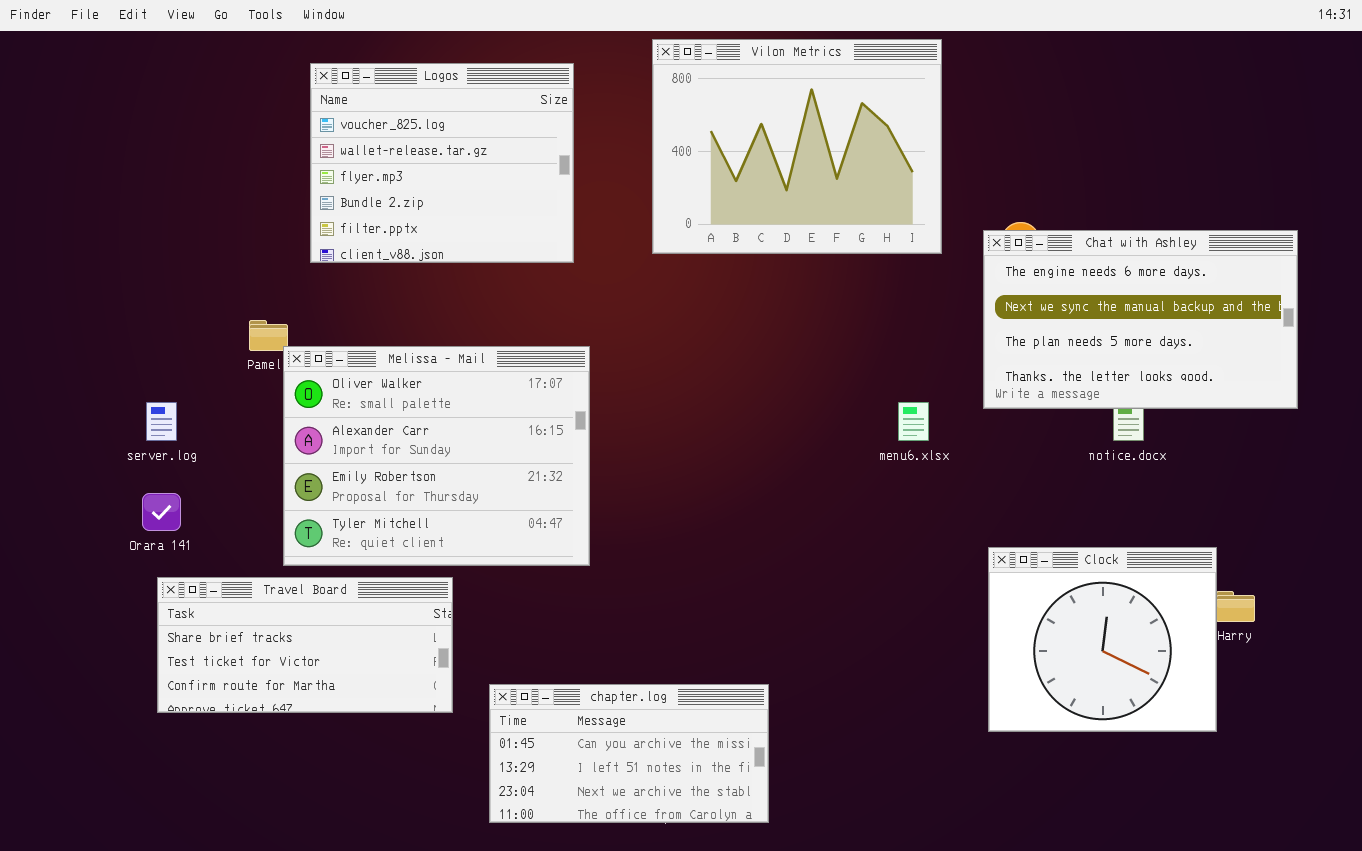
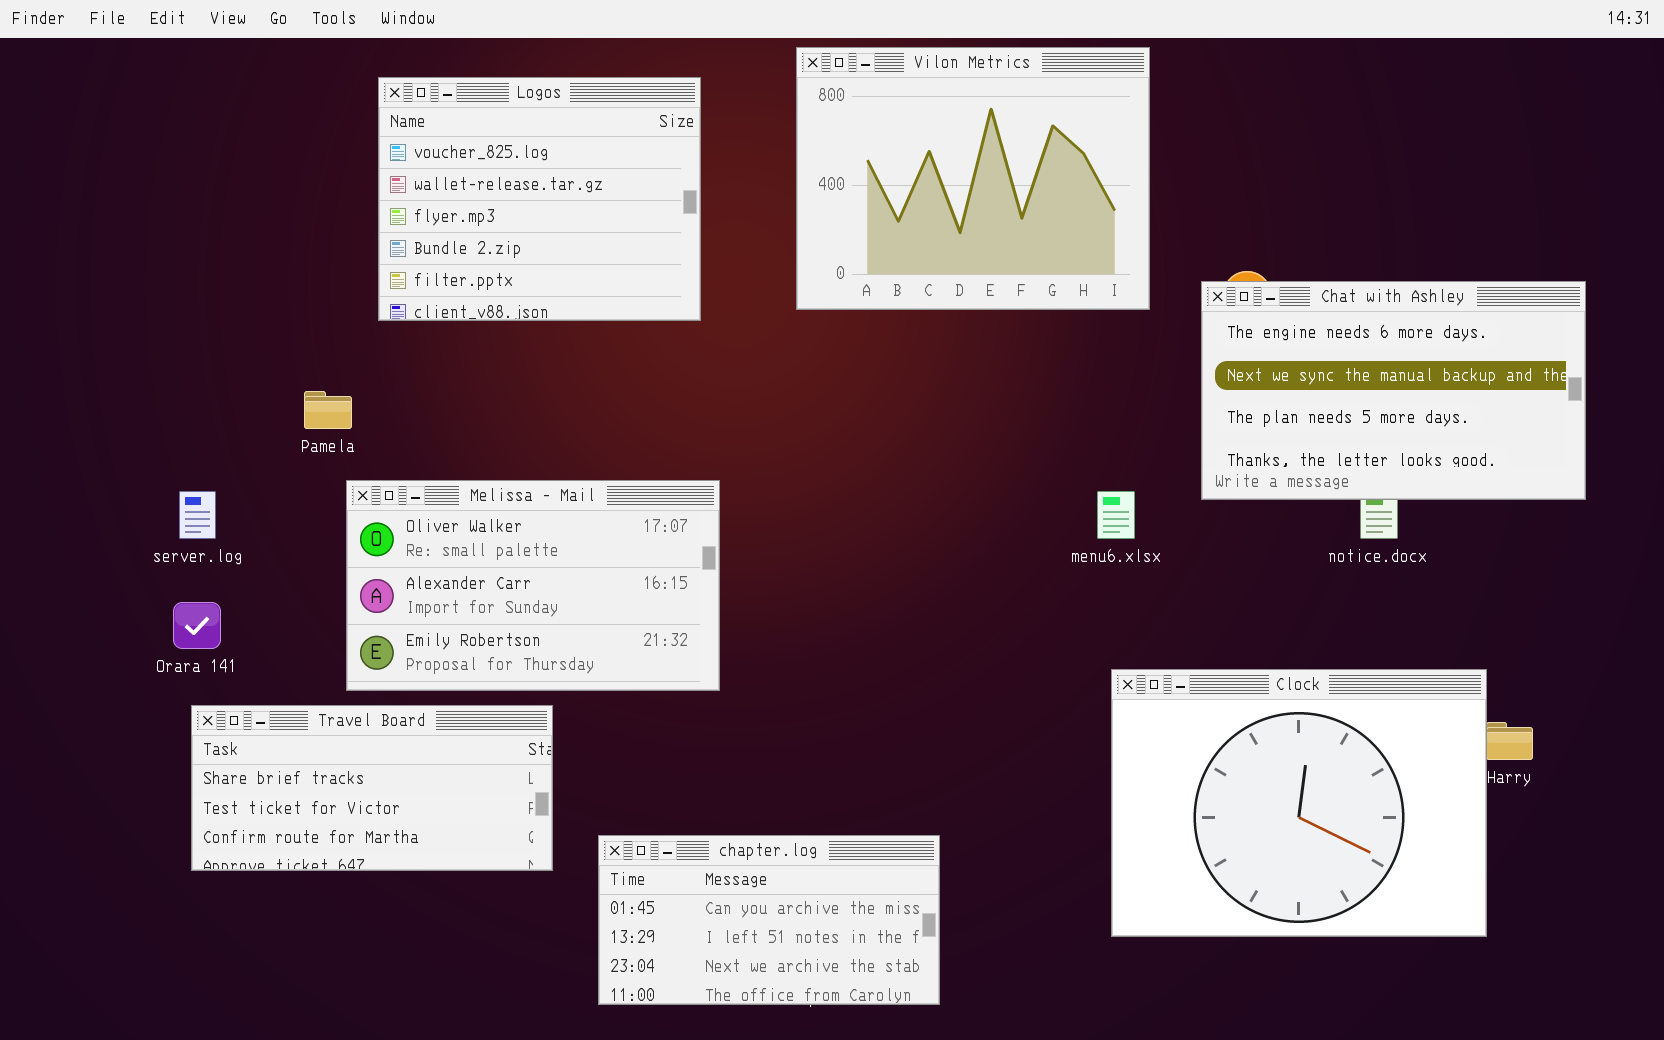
Melissa - Mail: [283,346,590,566] -> [346,480,720,691], resized
Clock: [988,547,1217,732] -> [1111,669,1487,937], resized

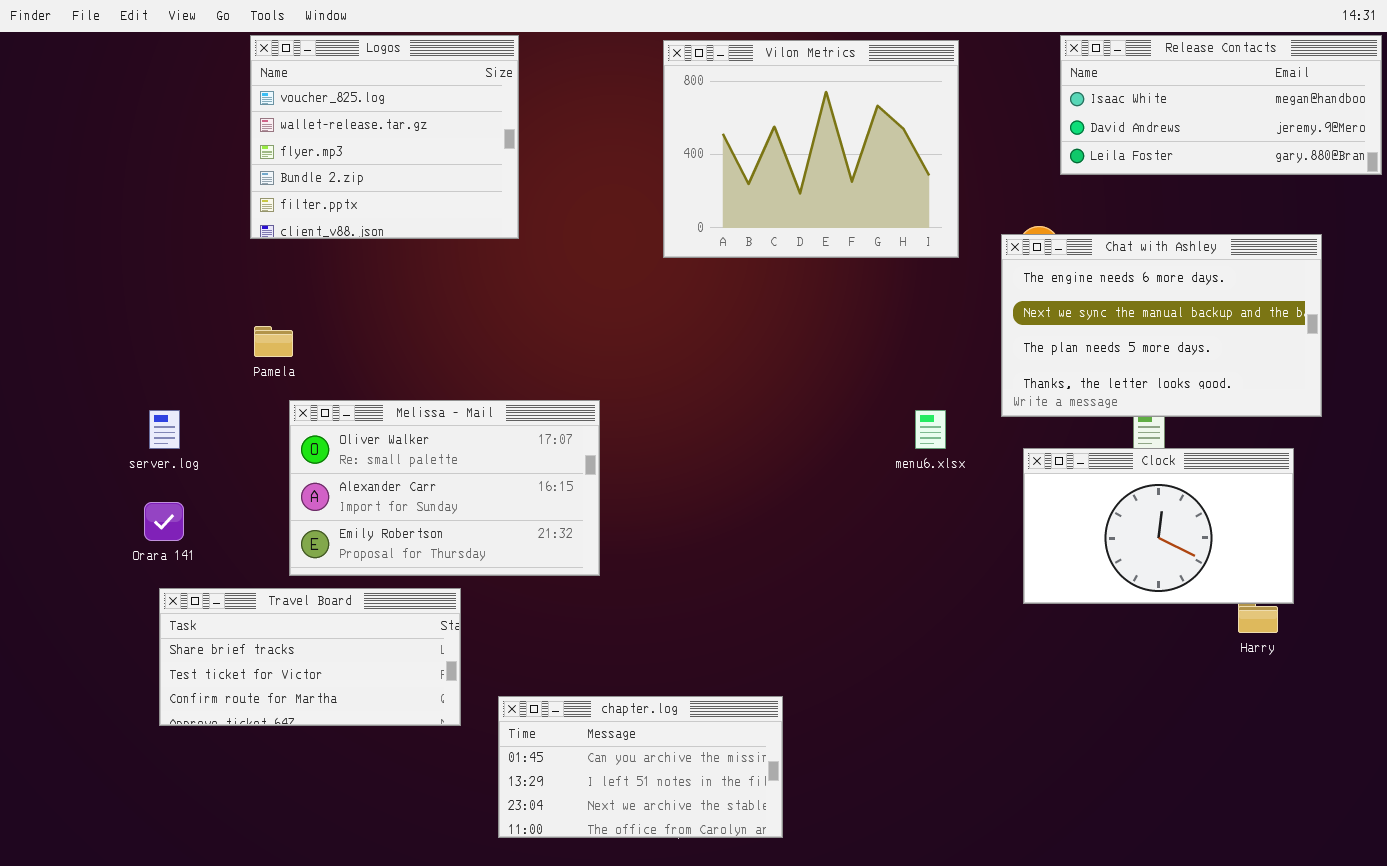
Release Contacts: none -> [1060,35,1382,175], opened
Logos: [378,77,701,321] -> [250,35,519,239], moved
Clock: [1111,669,1487,937] -> [1023,448,1294,604], moved, resized

